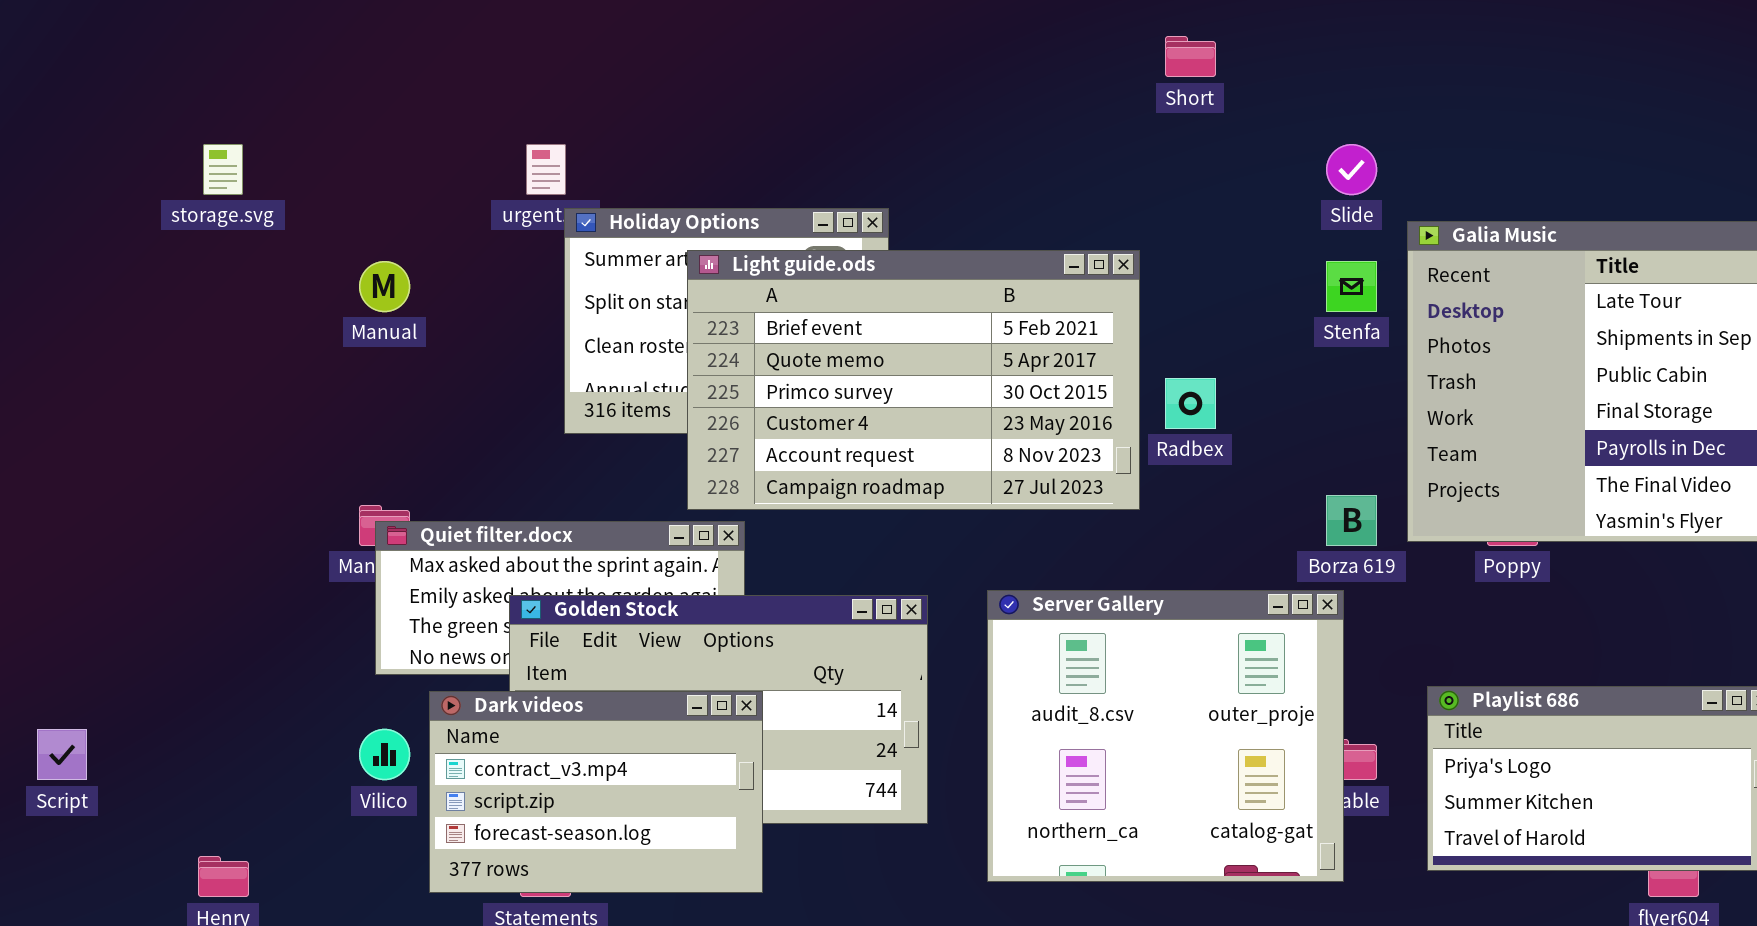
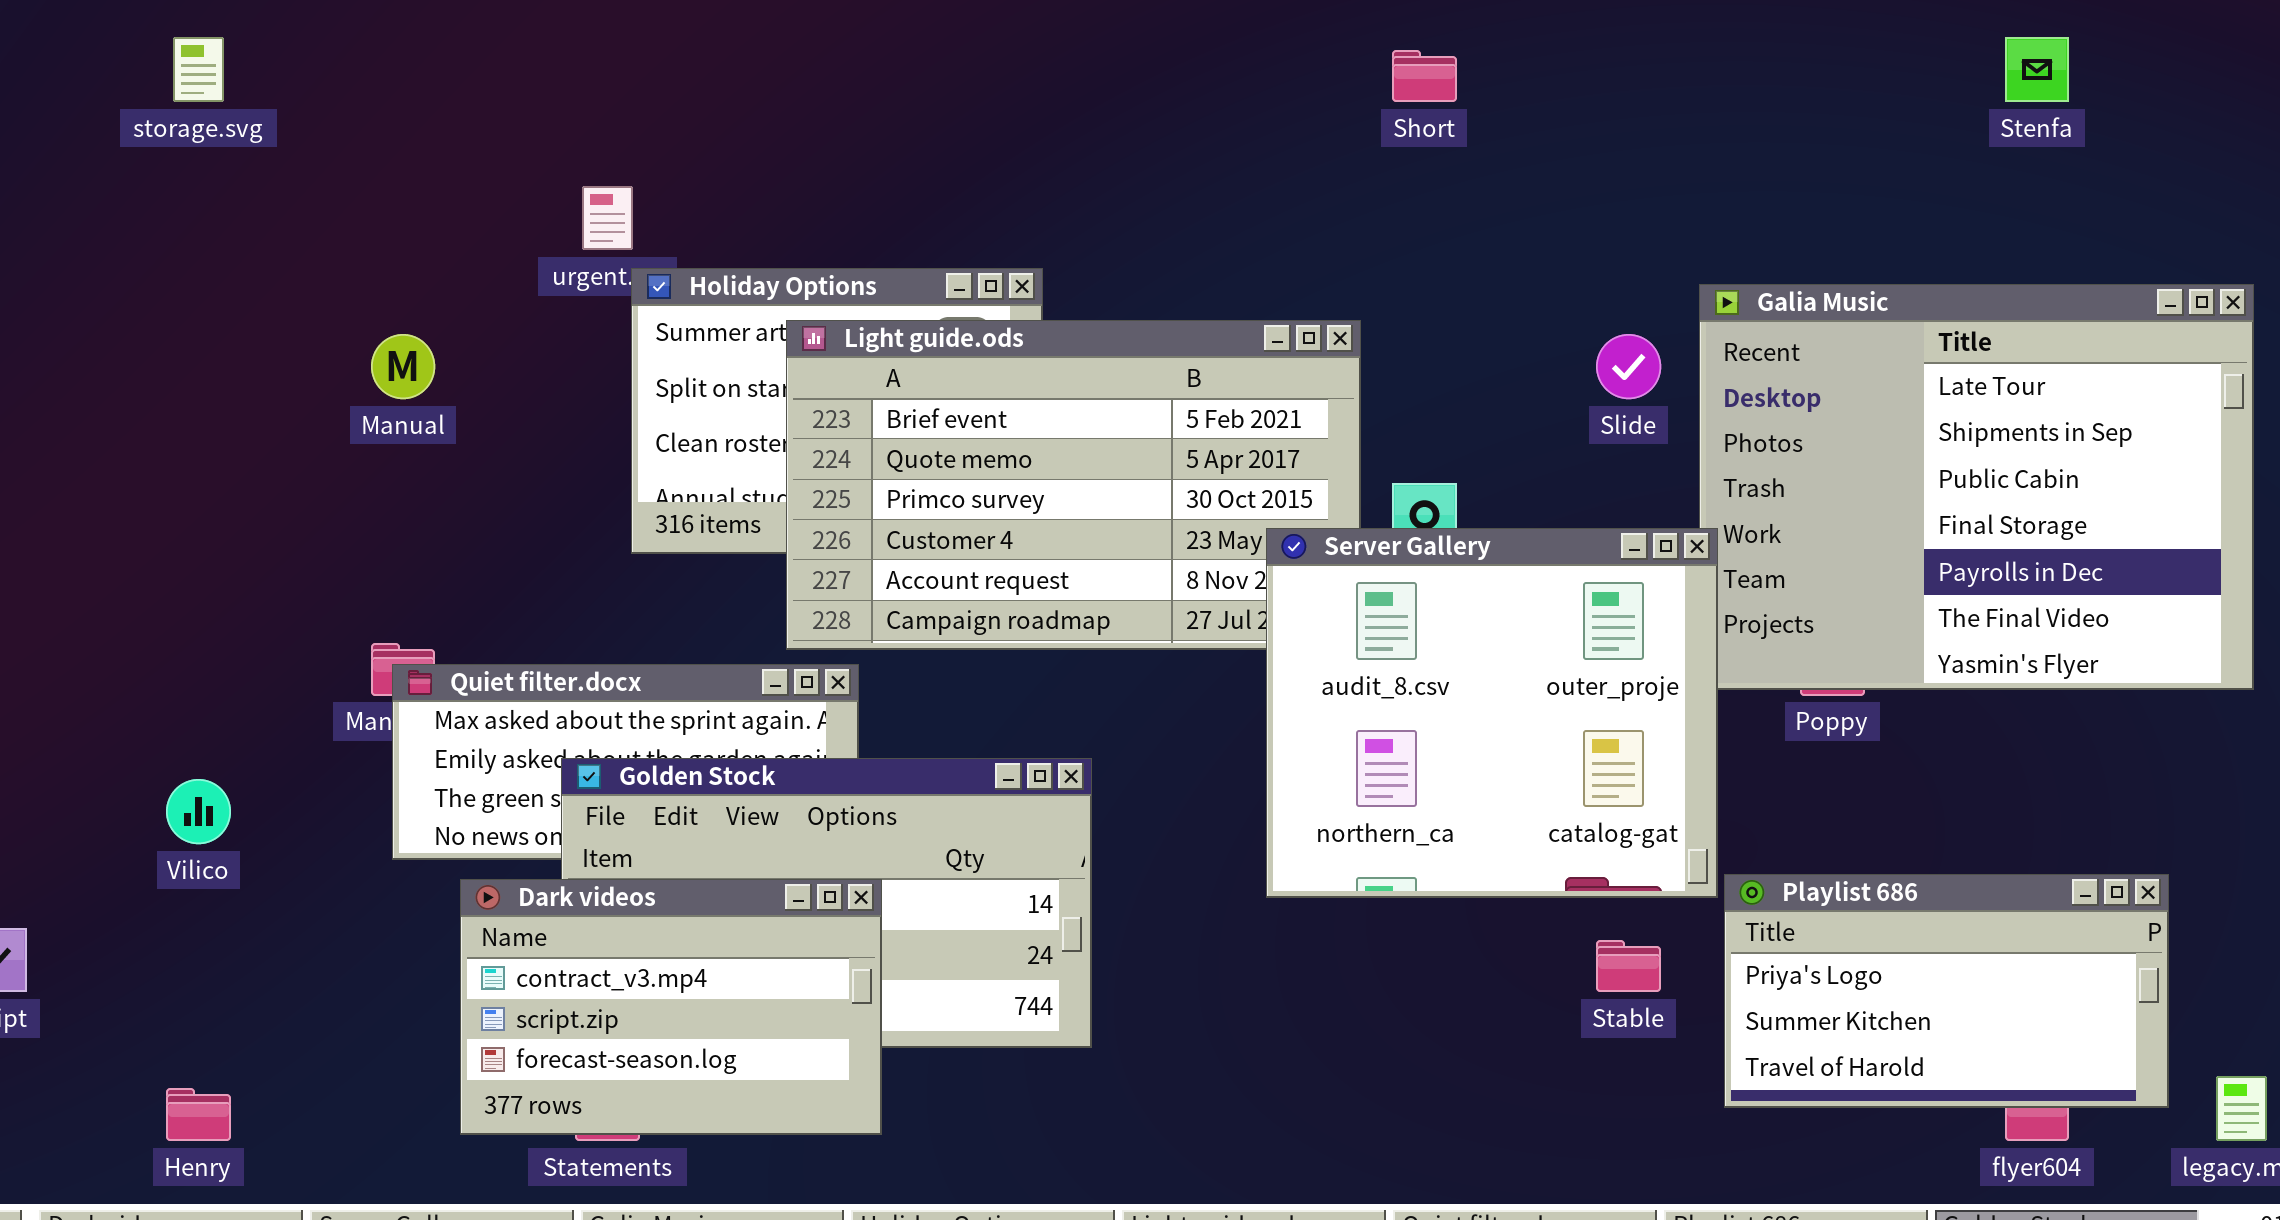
storage.svg: [203,144,243,195] -> [173,37,224,102], moved
Slide: [1326,144,1377,195] -> [1596,334,1661,399], moved
Stenfa: [1326,261,1377,312] -> [2005,37,2069,102], moved
Server Gallery: [987,590,1344,882] -> [1266,528,1718,898], moved
Vilico: [359,729,410,780] -> [166,779,231,844], moved

